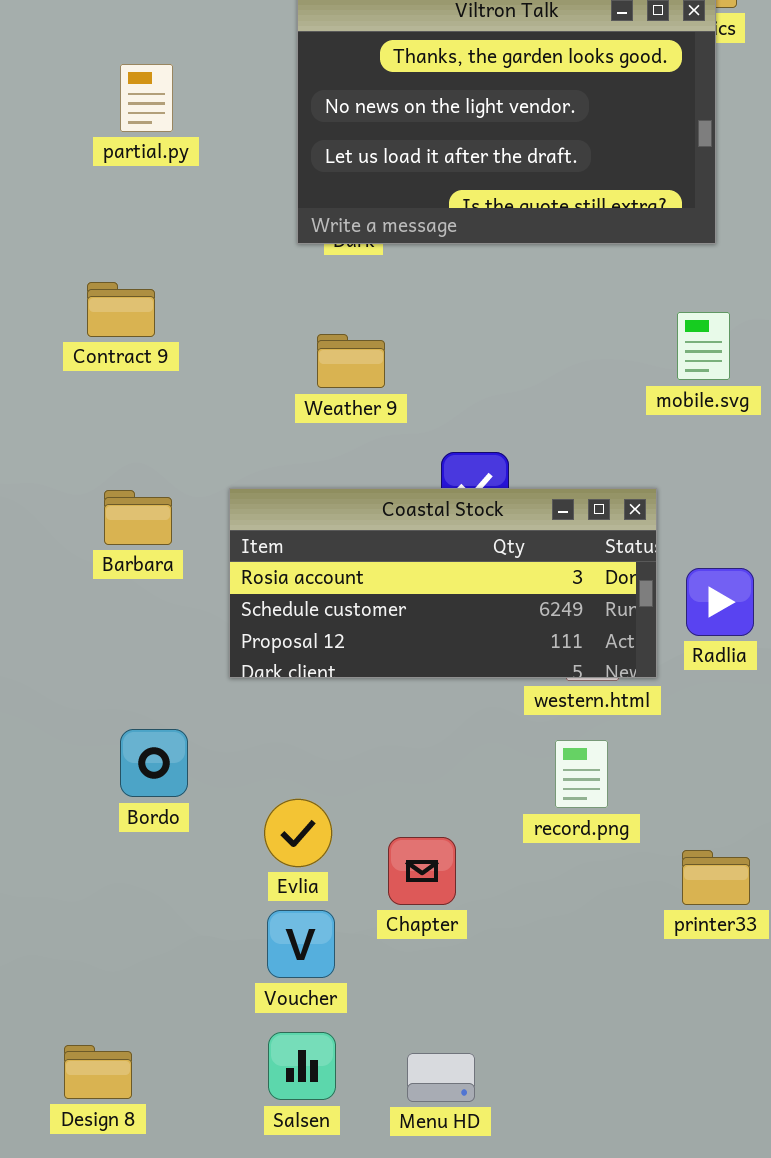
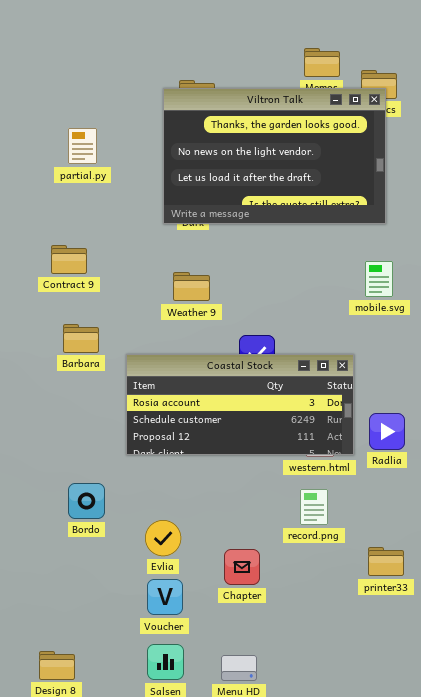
Barbara: [104,490,172,545] -> [63,324,99,353], moved
Radlia: [686,568,754,636] -> [369,413,405,450], moved
Chapter: [388,837,456,905] -> [224,549,260,585], moved

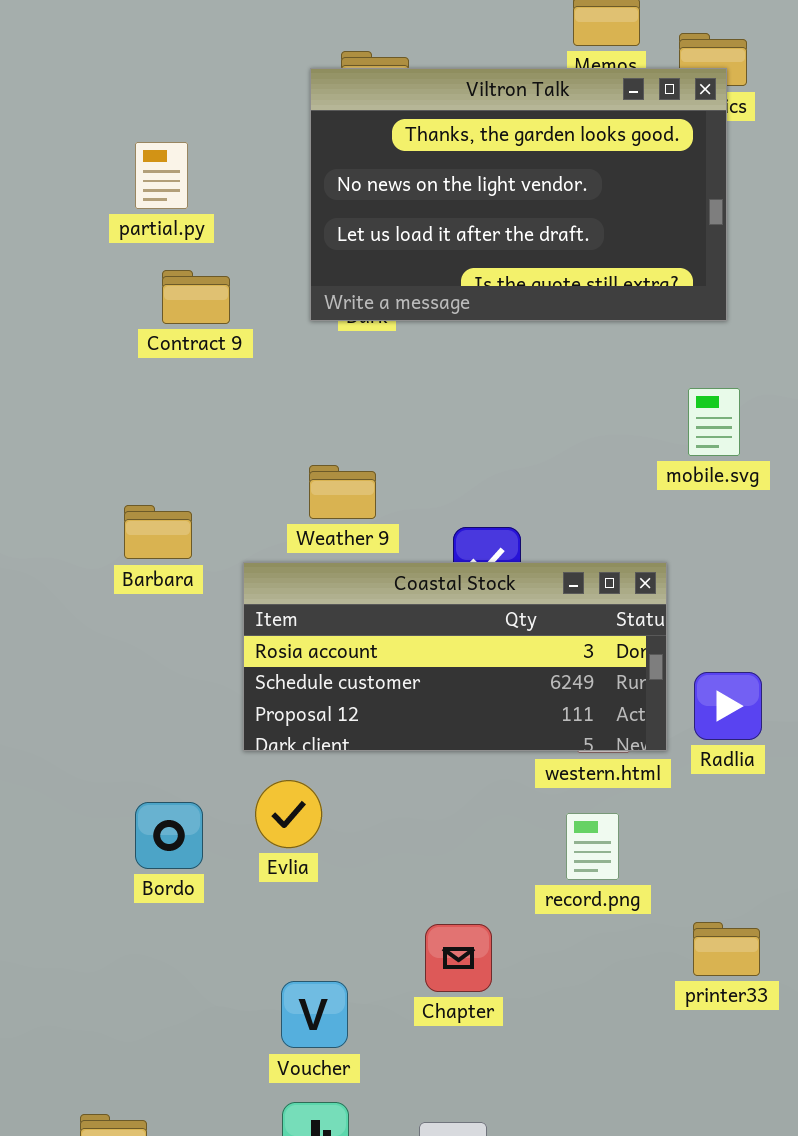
Contract 9: [51,245,87,274] -> [162,270,230,324], moved
Weather 9: [173,272,210,301] -> [309,465,376,519], moved
Evlia: [145,520,181,556] -> [255,780,322,848], moved

